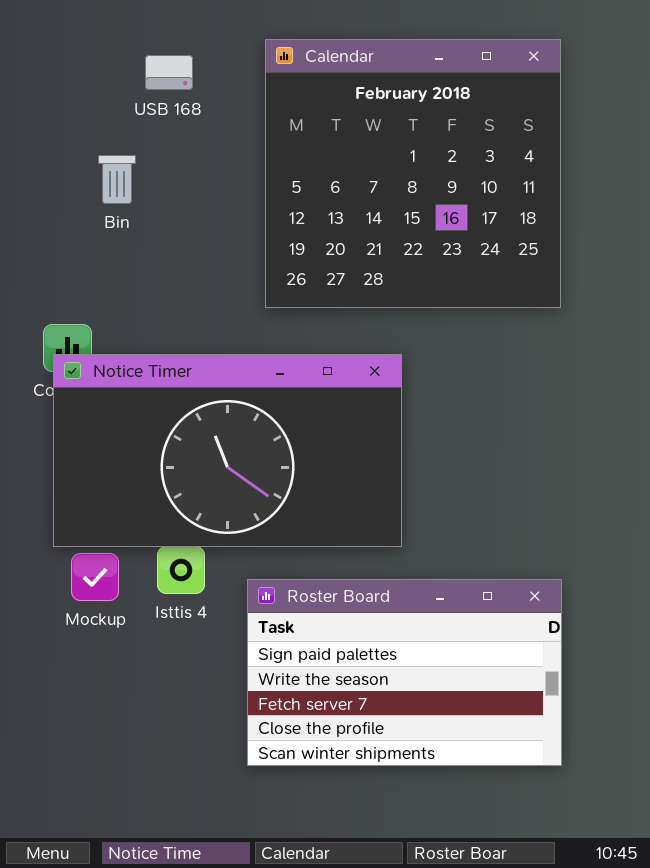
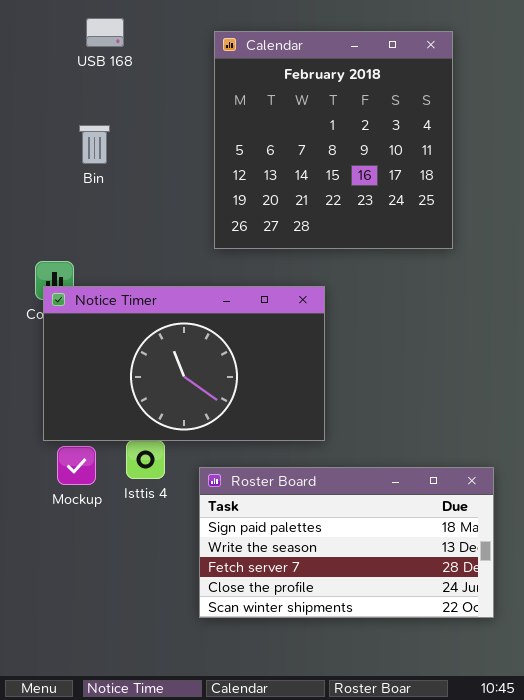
USB 168: [145,55,193,90] -> [86,18,124,47], moved
Roster Board: [247,579,562,766] -> [199,467,494,618], resized

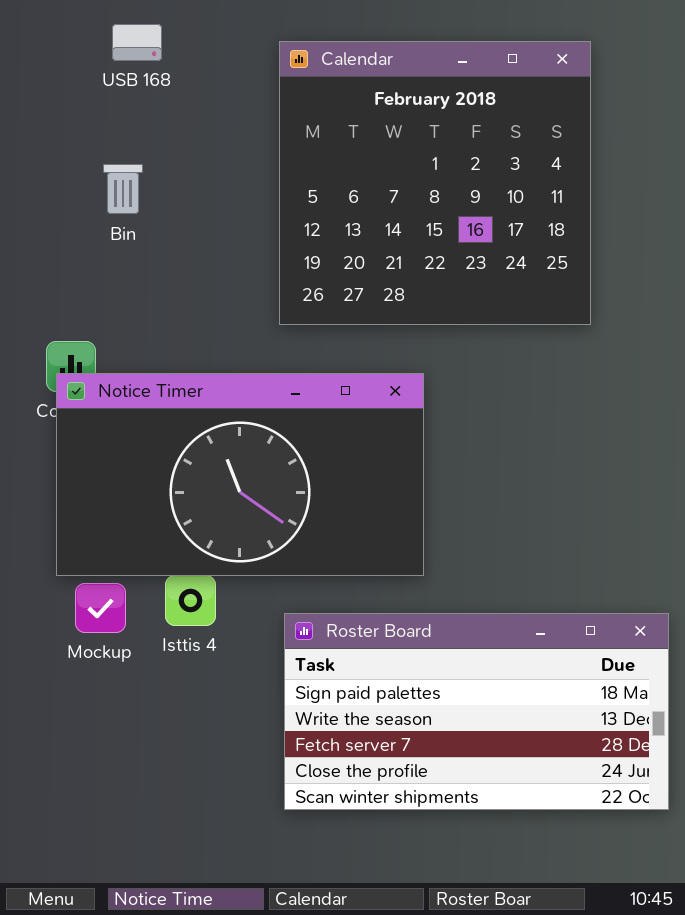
Roster Board: [199,467,494,618] -> [284,613,669,810], moved

